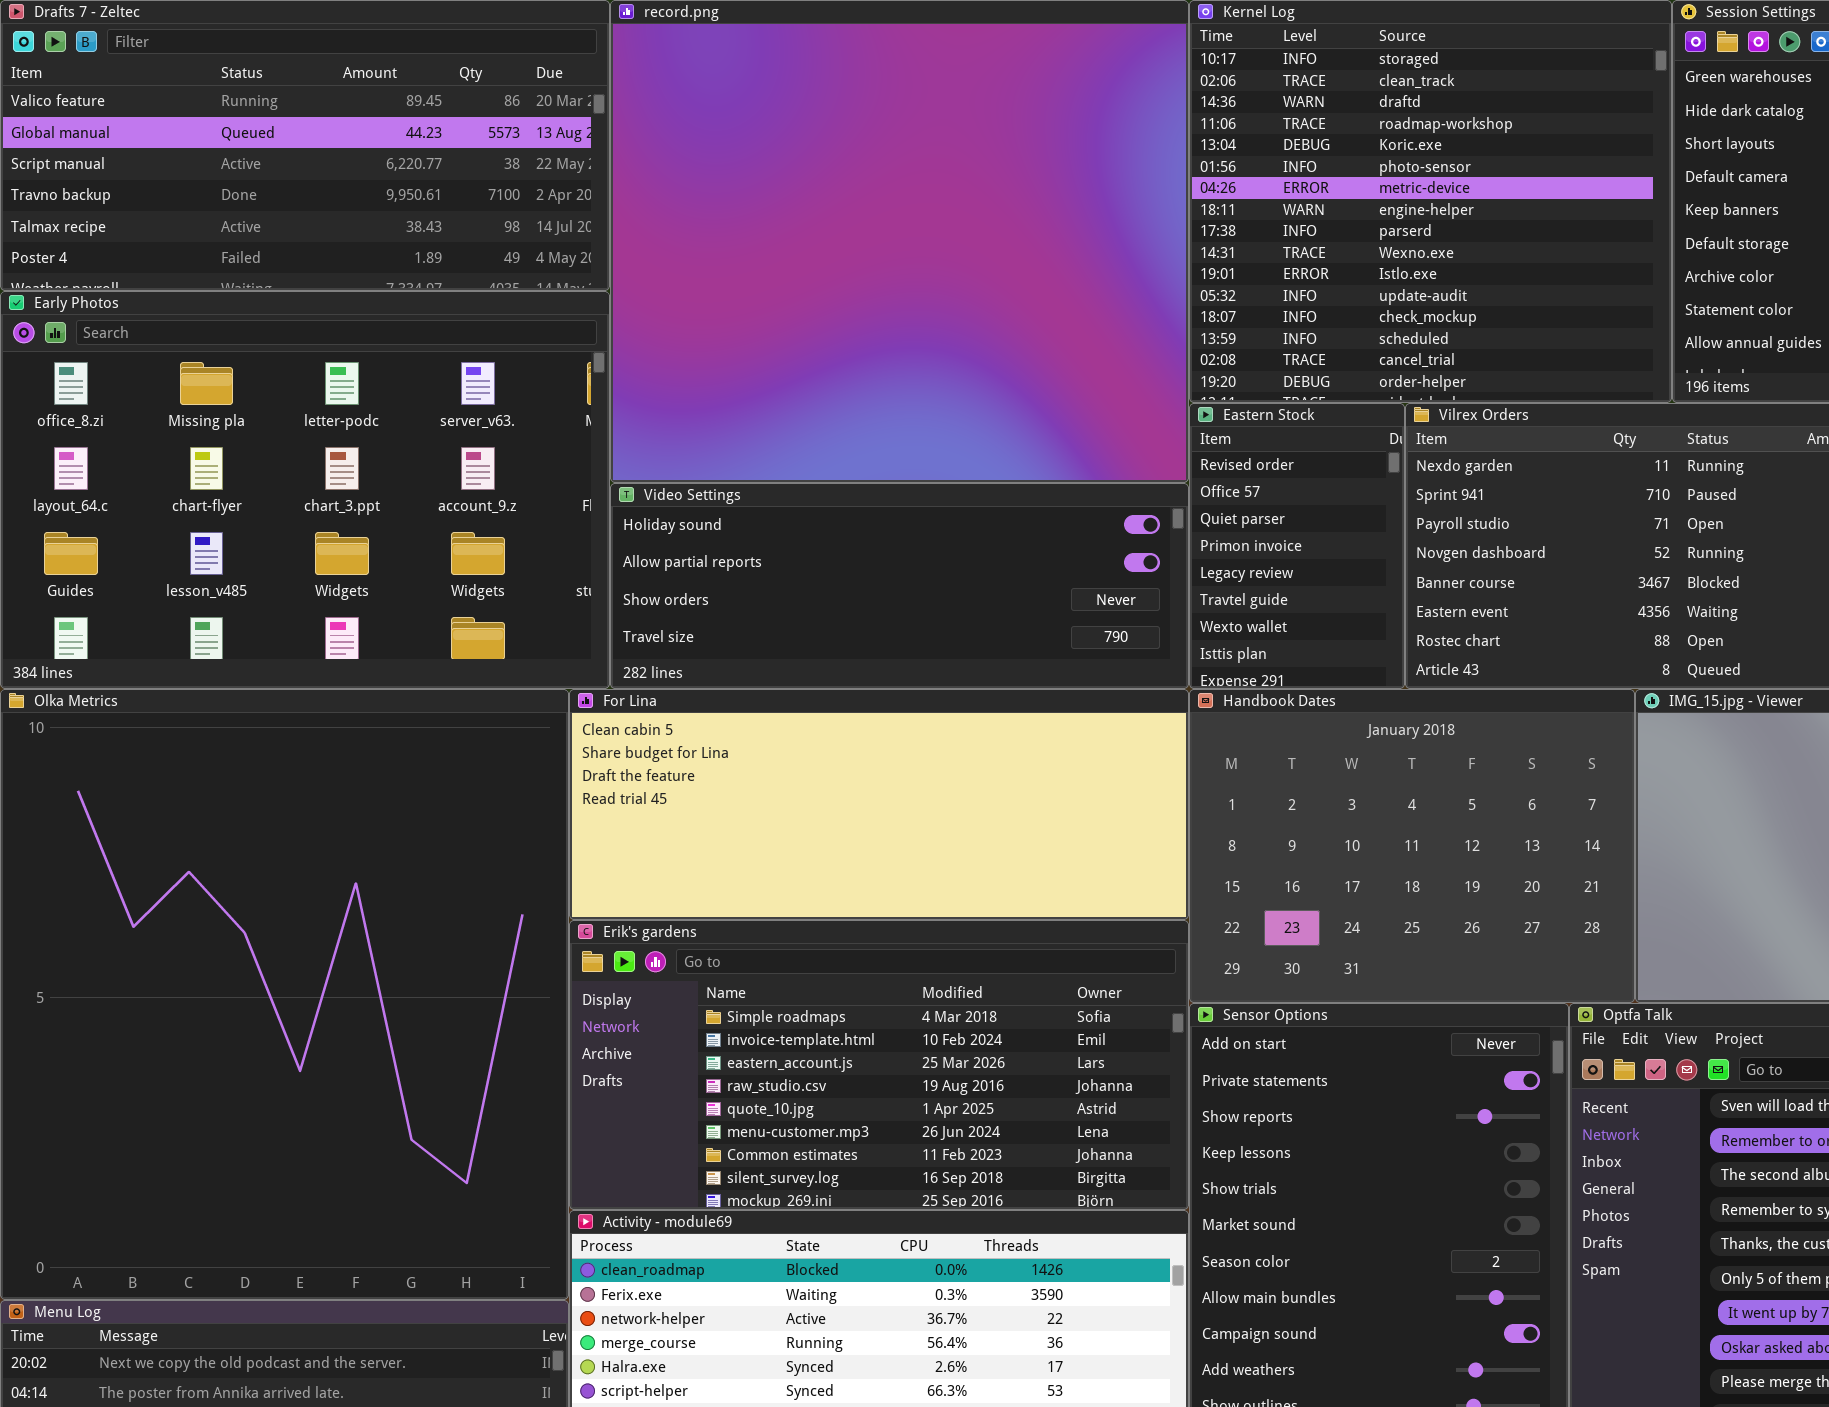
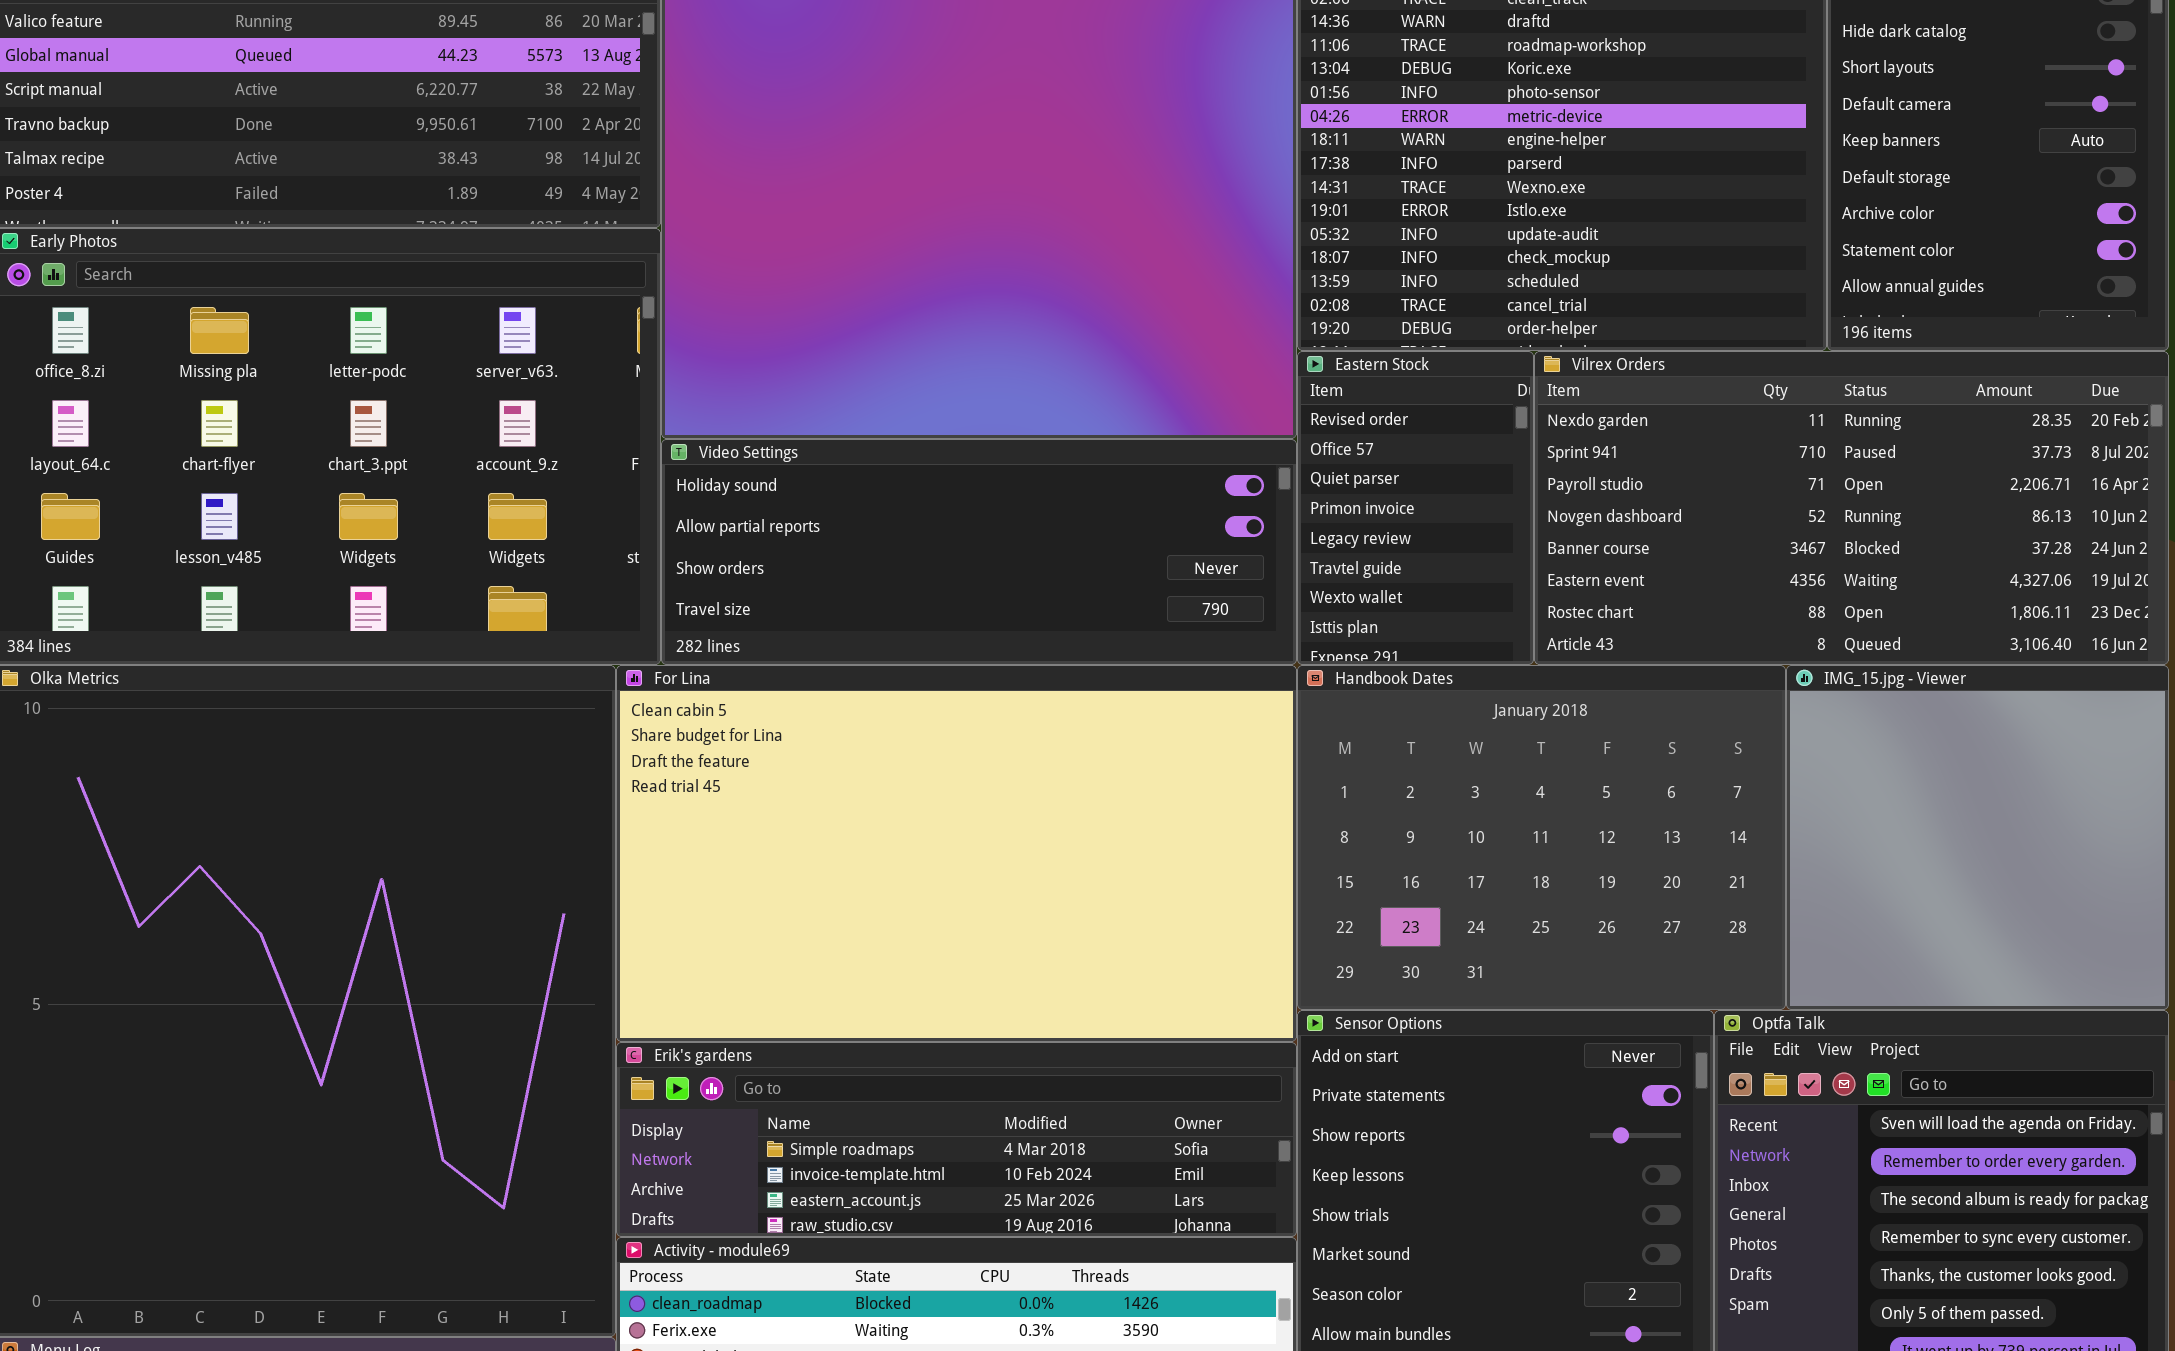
For Lina: [569,689,1189,920] -> [616,665,1297,1042], resized
Erik's gardens: [569,920,1189,1210] -> [616,1042,1297,1237], resized

